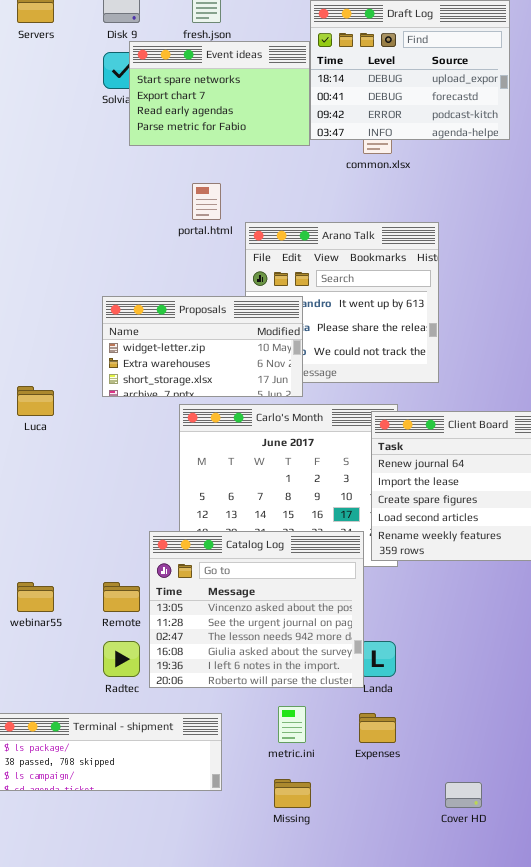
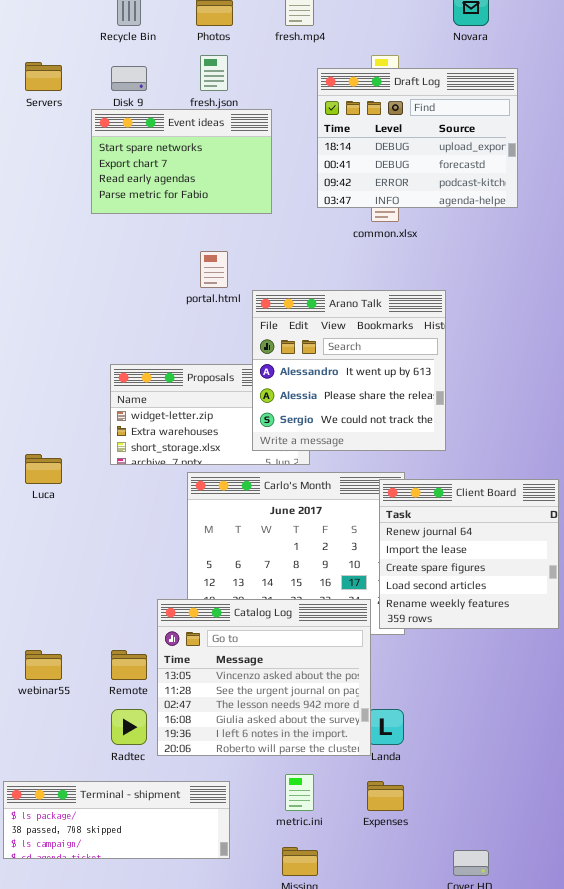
Event ideas: [129,41,310,146] -> [91,109,272,214], moved
Arano Talk: [245,222,439,383] -> [252,290,446,451], raised

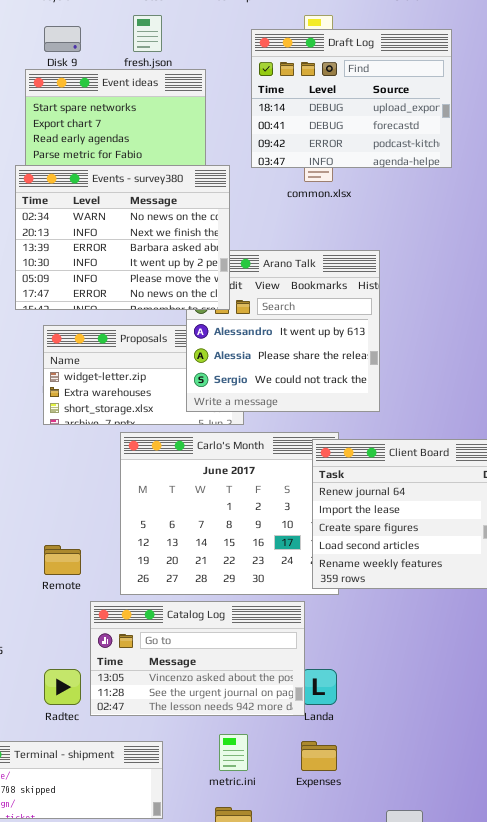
Events - survey380: none -> [15,165,230,310], opened
Catalog Log: [157,599,371,756] -> [90,601,305,716], resized
Remote: [111,650,147,680] -> [44,545,81,575], moved

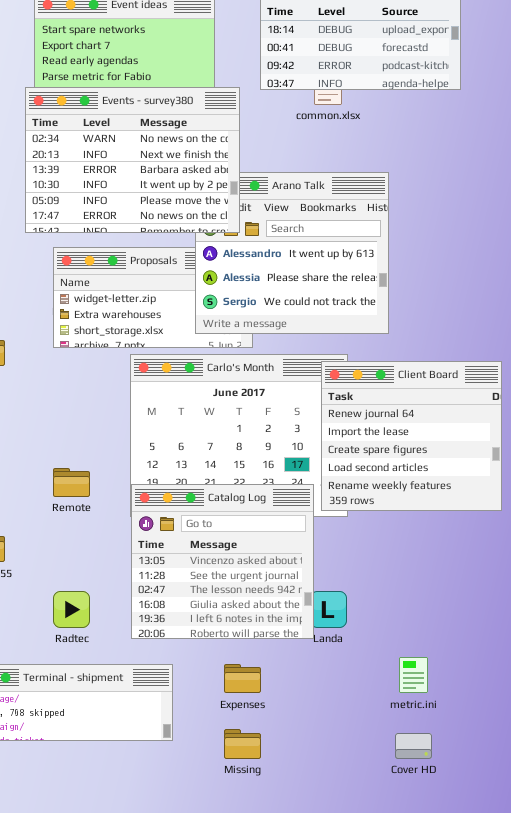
Catalog Log: [90,601,305,716] -> [131,484,314,639], resized
metric.ini: [219,734,248,771] -> [399,657,428,693], moved
Expenses: [301,741,337,771] -> [224,664,261,693], moved

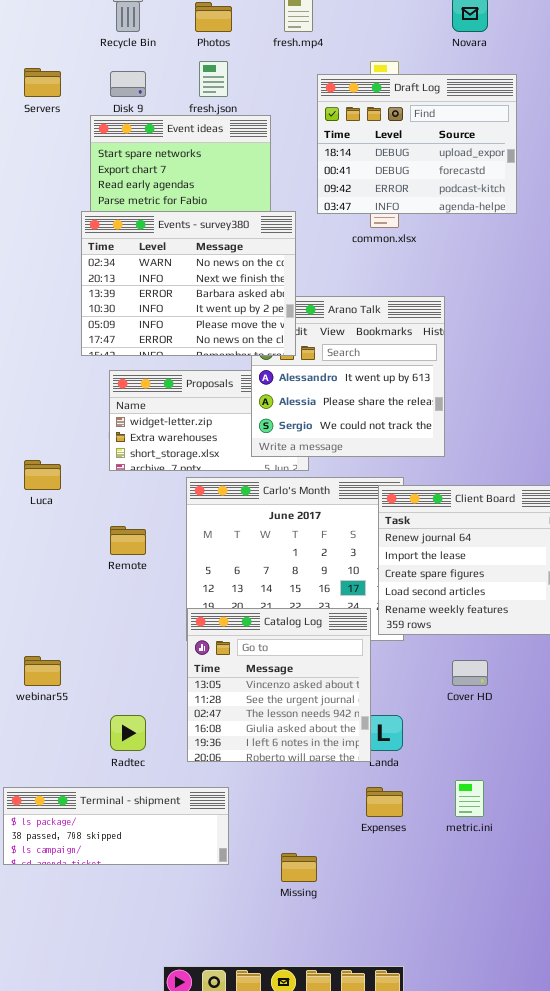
Remote: [53,468,90,497] -> [110,526,146,555], moved
Expenses: [224,664,261,693] -> [366,787,403,817], moved
Cover HD: [395,733,432,759] -> [452,660,488,686], moved

